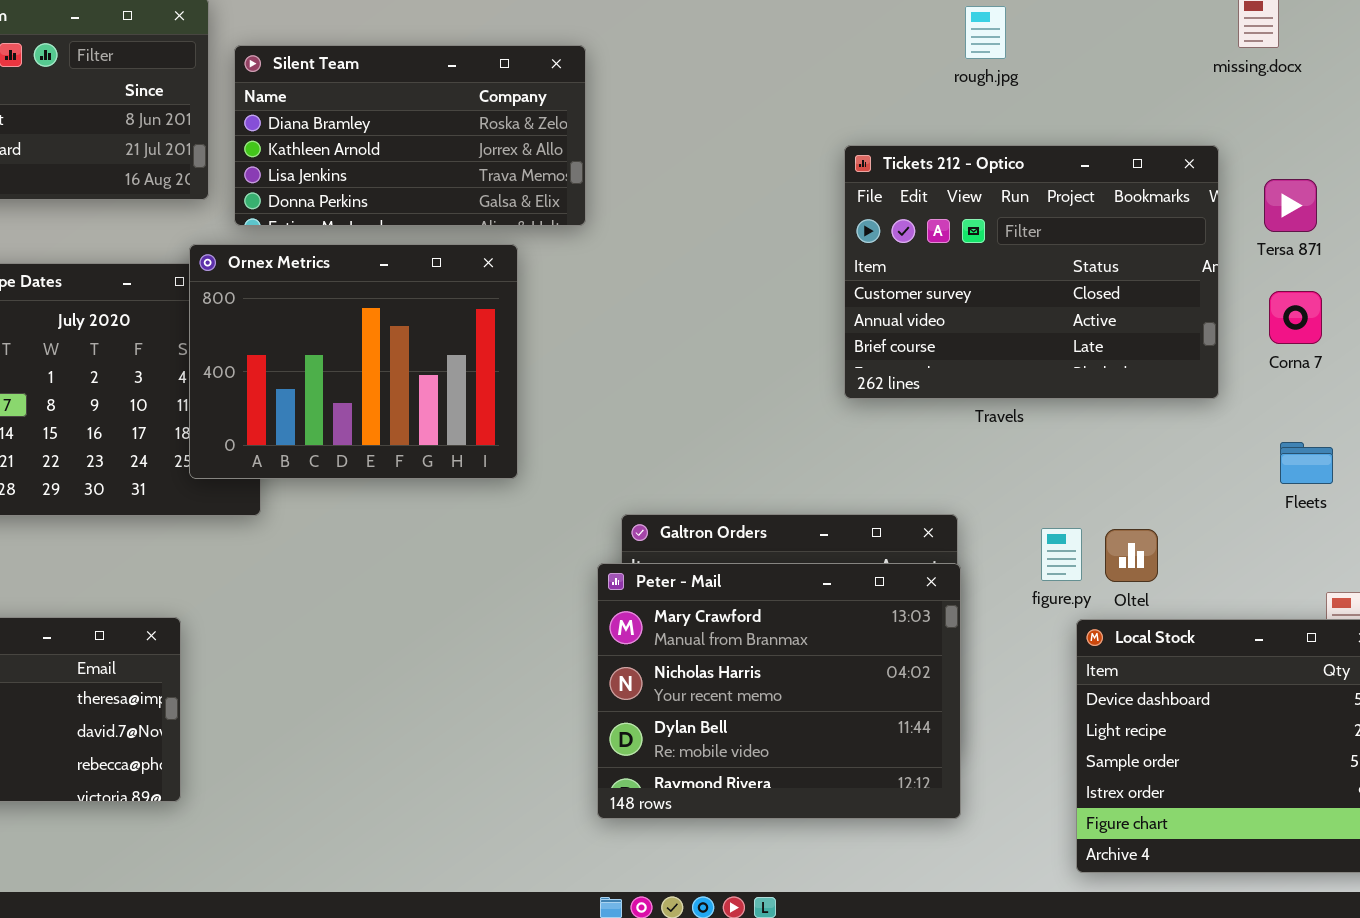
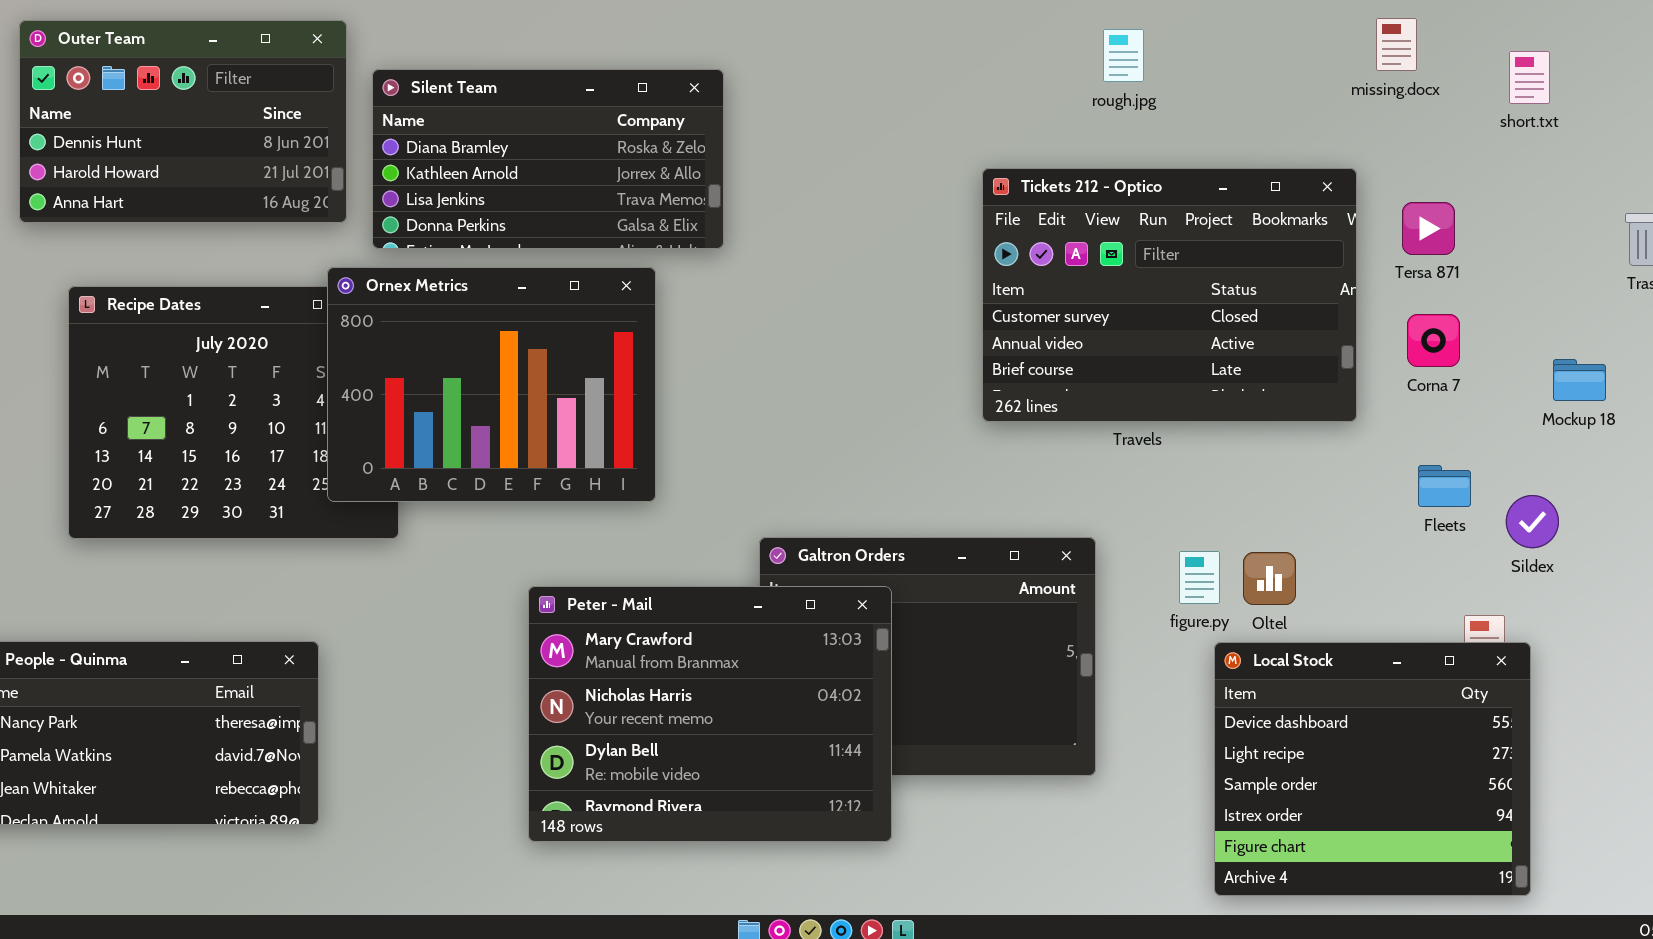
Peter - Mail: [597,563,961,819] -> [528,586,892,842], moved

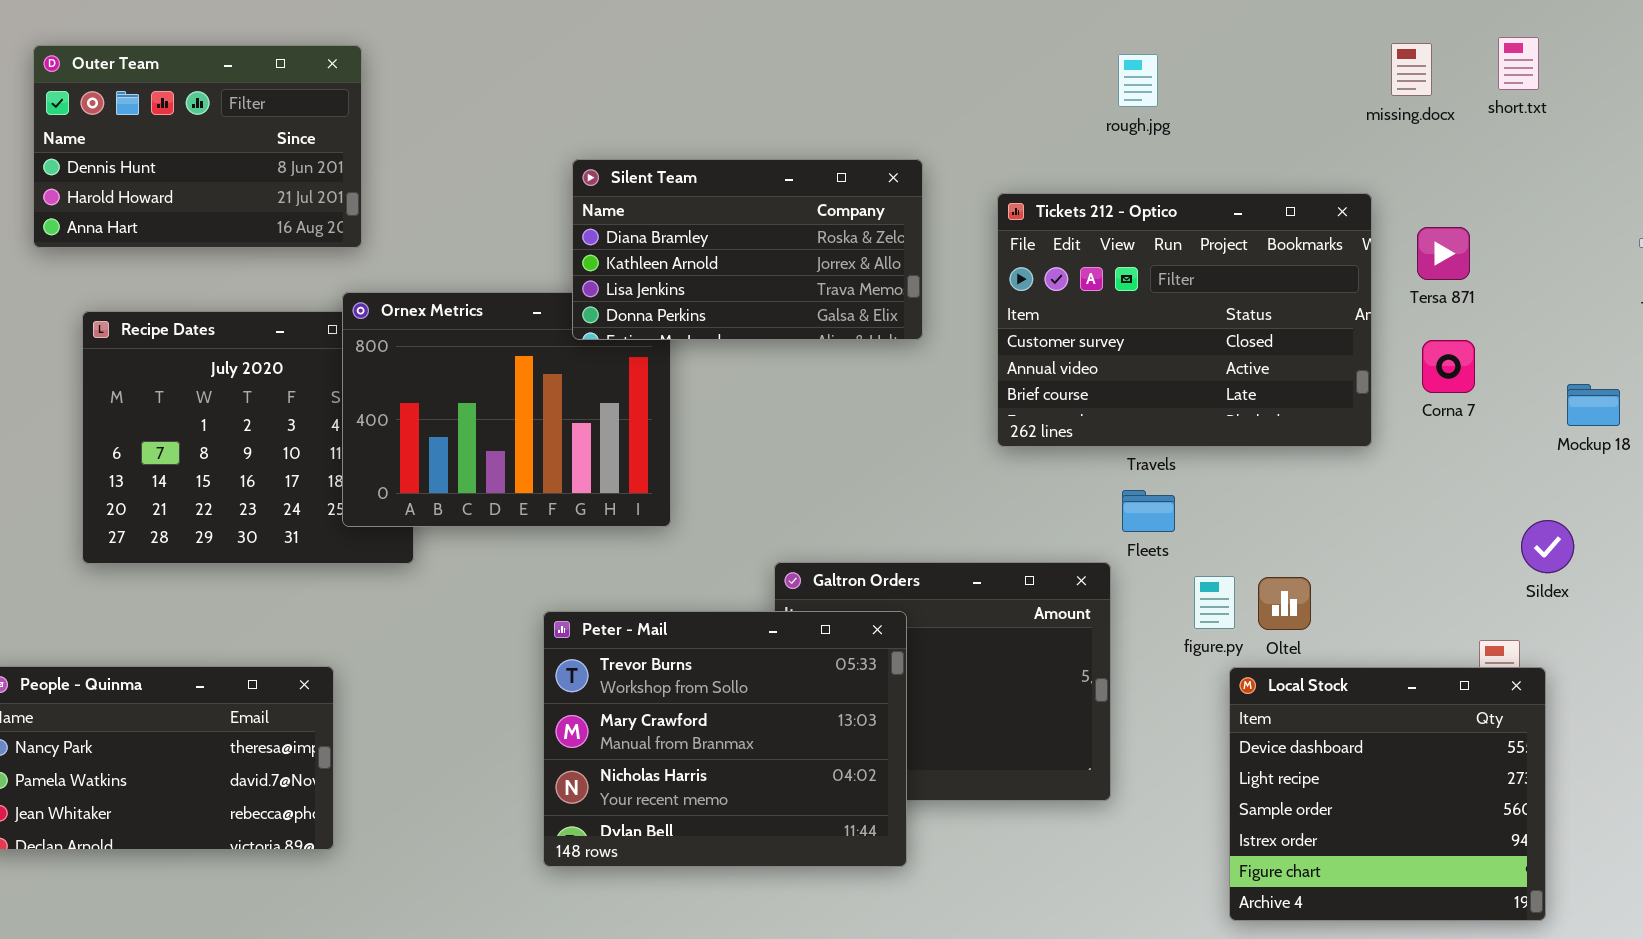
short.txt: [1509,51,1550,104] -> [1498,37,1539,90], moved
Silent Team: [372,69,724,249] -> [572,159,923,340], moved
Fleets: [1418,465,1471,507] -> [1122,490,1175,532], moved
Peter - Mail: [528,586,892,842] -> [543,611,907,867], scrolled up 1 row

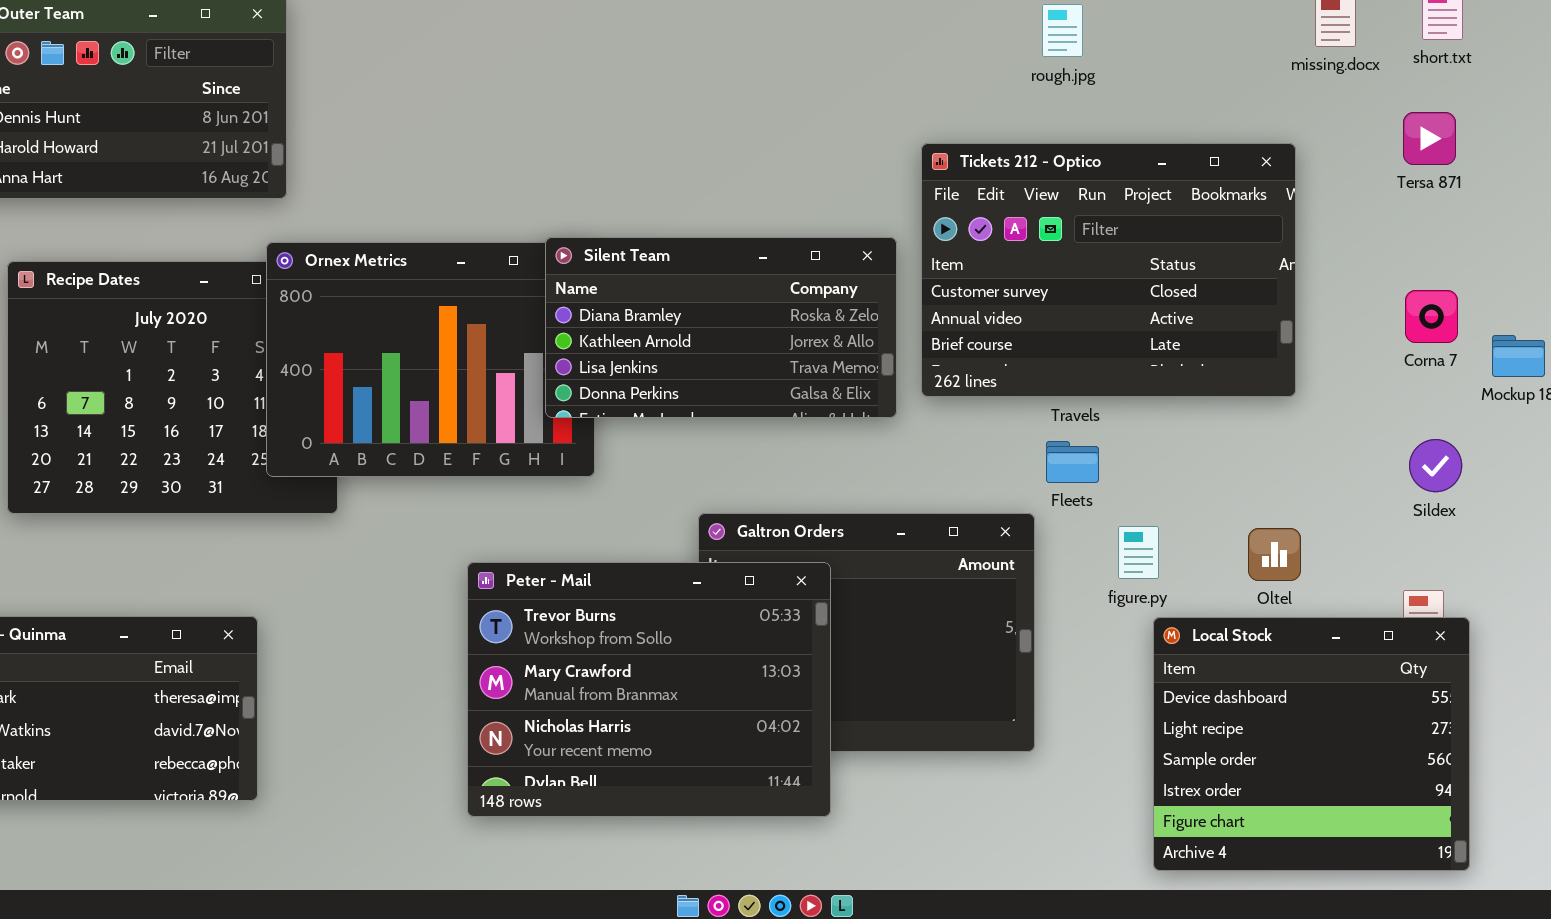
Silent Team: [572,159,923,340] -> [545,237,897,418], moved
Tersa 871: [1417,227,1470,280] -> [1403,112,1456,165], moved
Corna 7: [1422,340,1475,393] -> [1405,290,1458,343], moved
Sildex: [1521,520,1574,573] -> [1409,439,1462,492], moved
Oltel: [1258,577,1311,630] -> [1248,528,1301,581], moved

